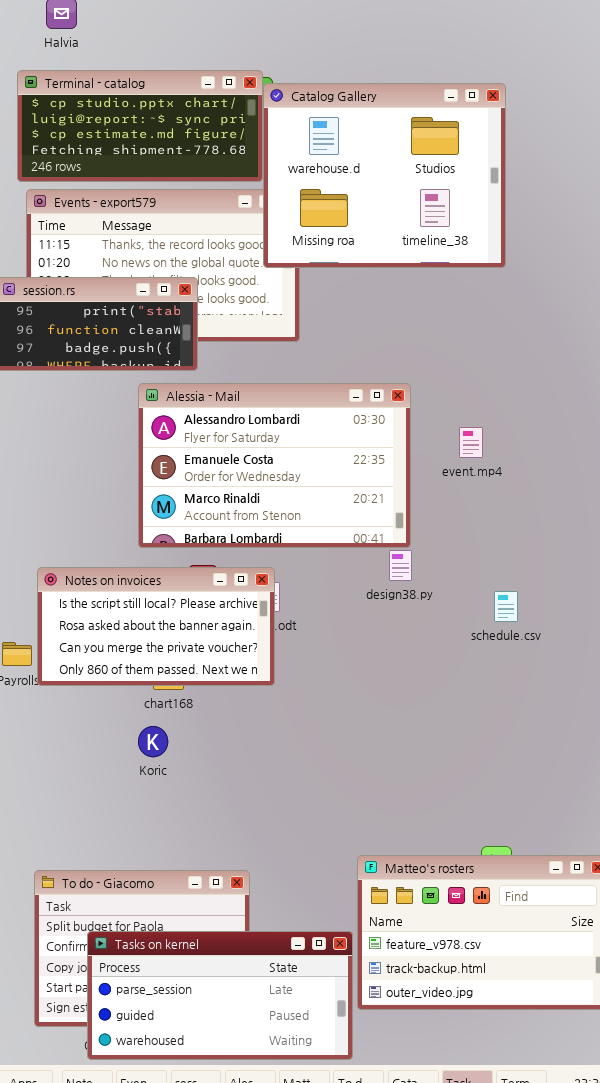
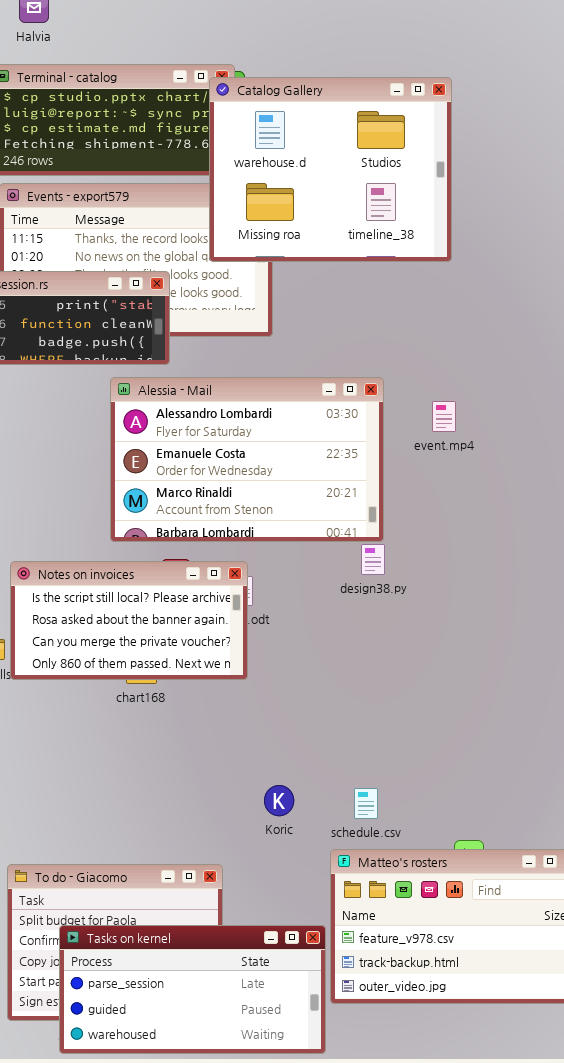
Catalog Gallery: [263,83,506,268] -> [209,77,452,262], moved
event.mp4: [459,427,483,458] -> [432,401,456,432], moved
schedule.csv: [494,591,518,622] -> [354,788,378,819], moved
Koric: [138,726,168,757] -> [264,785,294,816], moved

